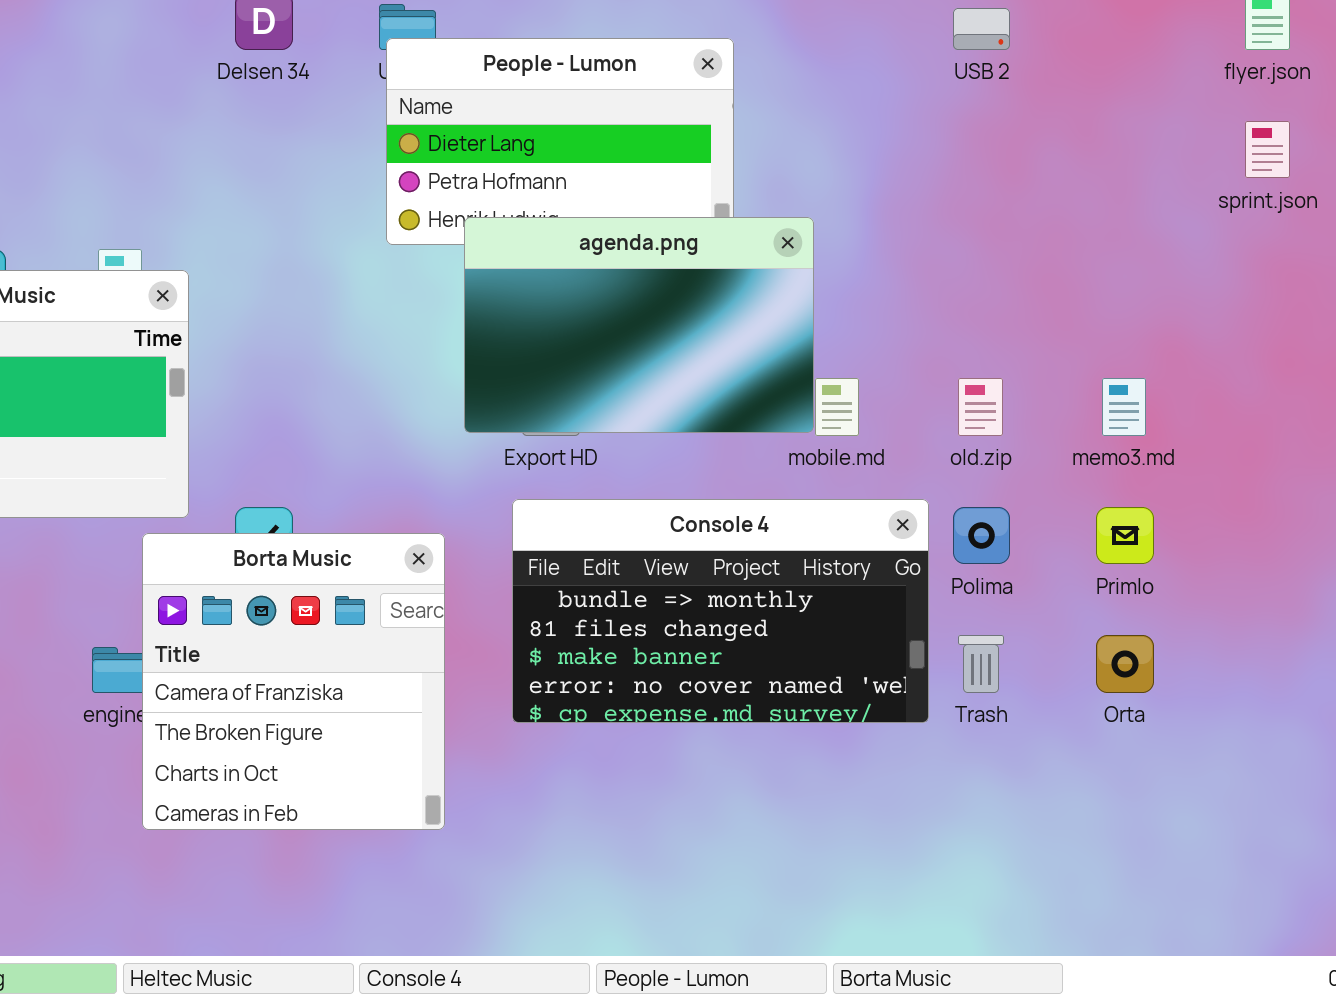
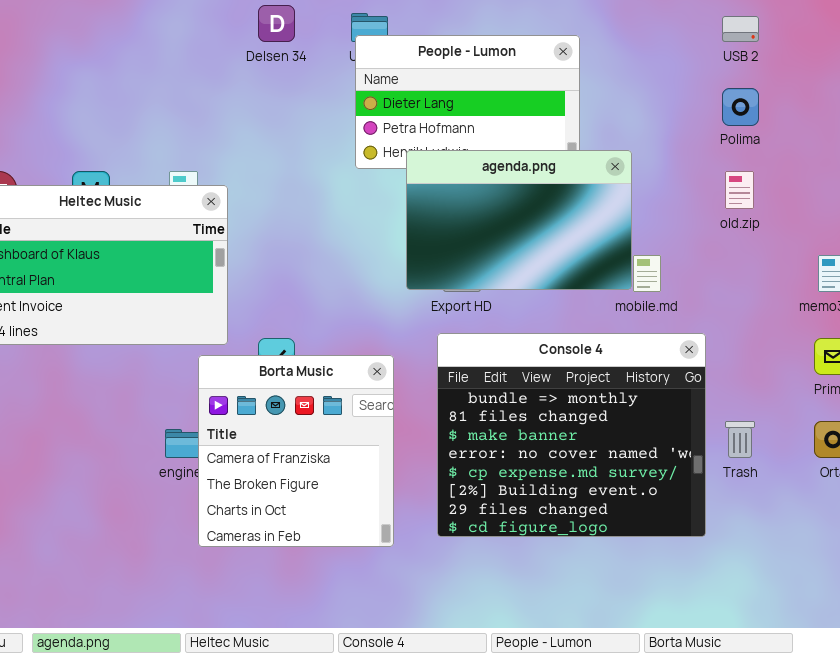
old.zip: [958,378,1003,436] -> [725,171,754,209], moved
Console 4: [512,499,929,723] -> [437,333,706,537], resized
Polima: [953,507,1010,564] -> [722,88,759,126], moved

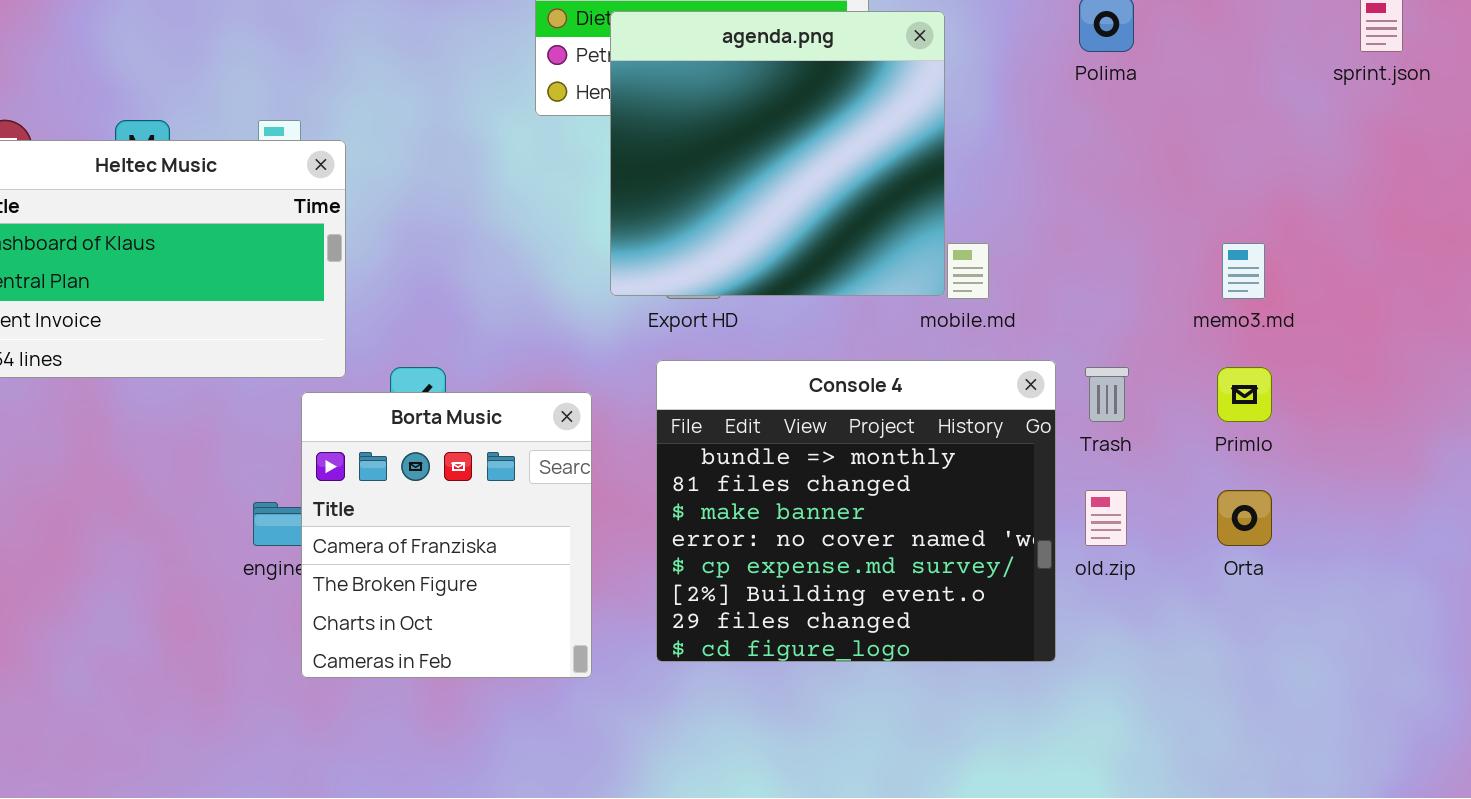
agenda.png: [406,150,632,290] -> [610,11,945,296], resized
old.zip: [725,171,754,209] -> [1085,490,1127,546], moved
Trash: [725,421,755,458] -> [1085,367,1129,422], moved

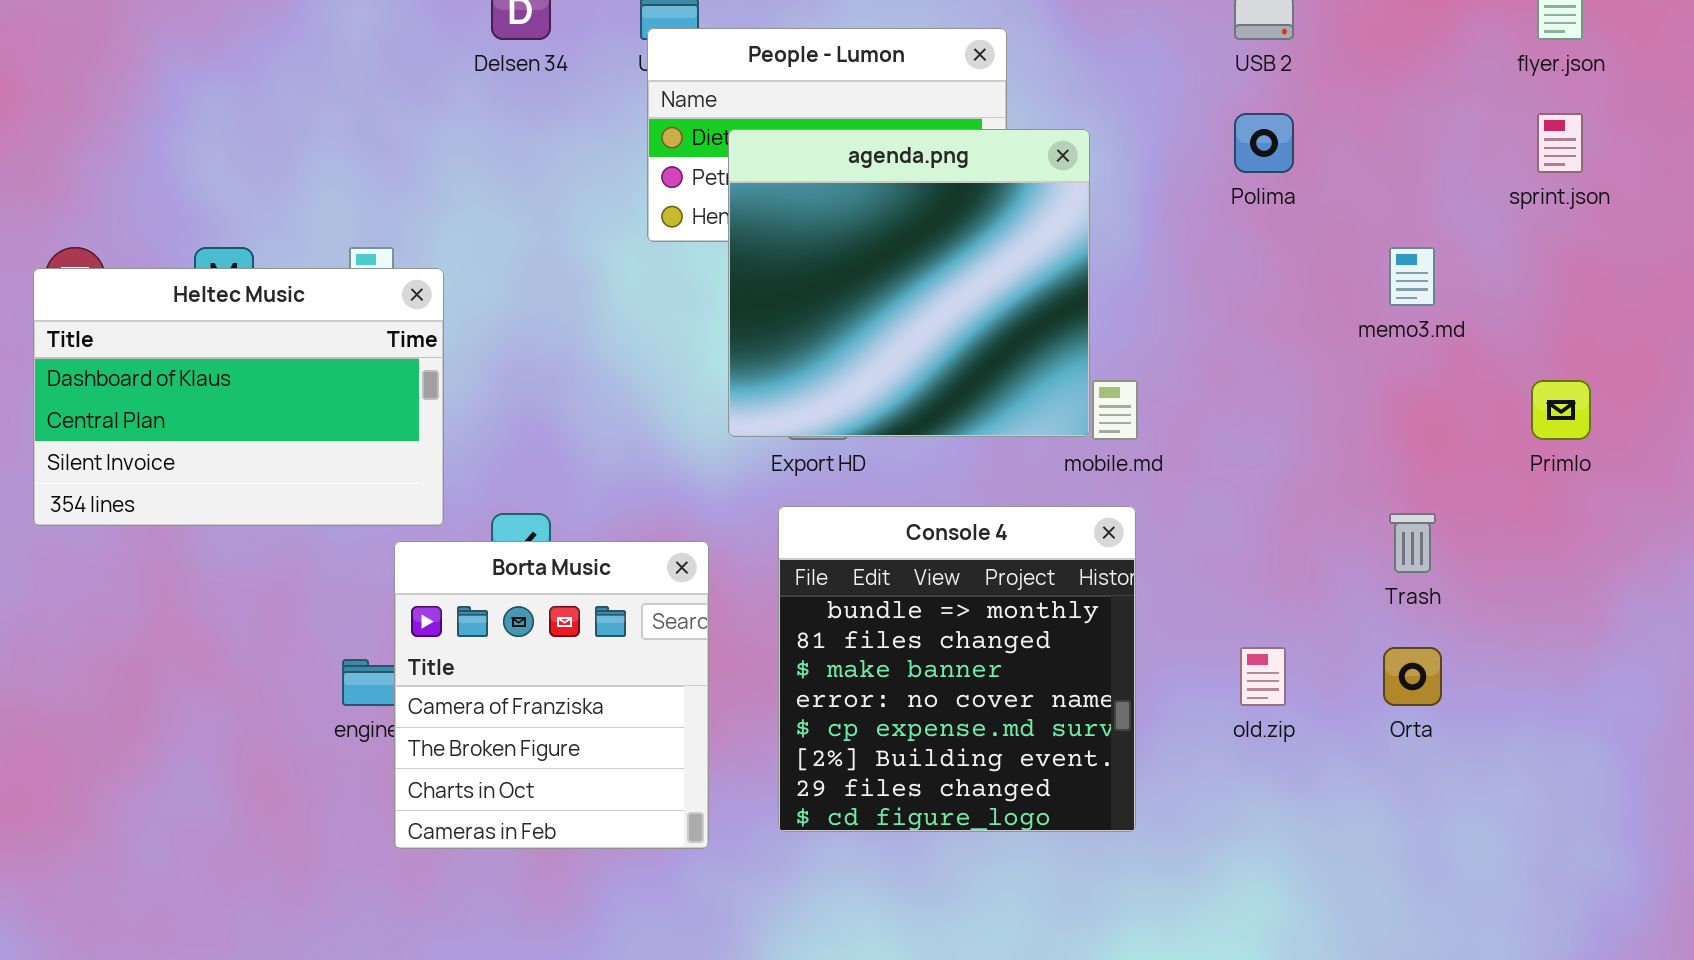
memo3.md: [1222,243,1265,299] -> [1389,247,1435,306], moved
Console 4: [656,360,1056,662] -> [778,506,1136,832], resized
Trash: [1085,367,1129,422] -> [1389,513,1436,573], moved
Primlo: [1217,367,1272,422] -> [1531,380,1591,440], moved

